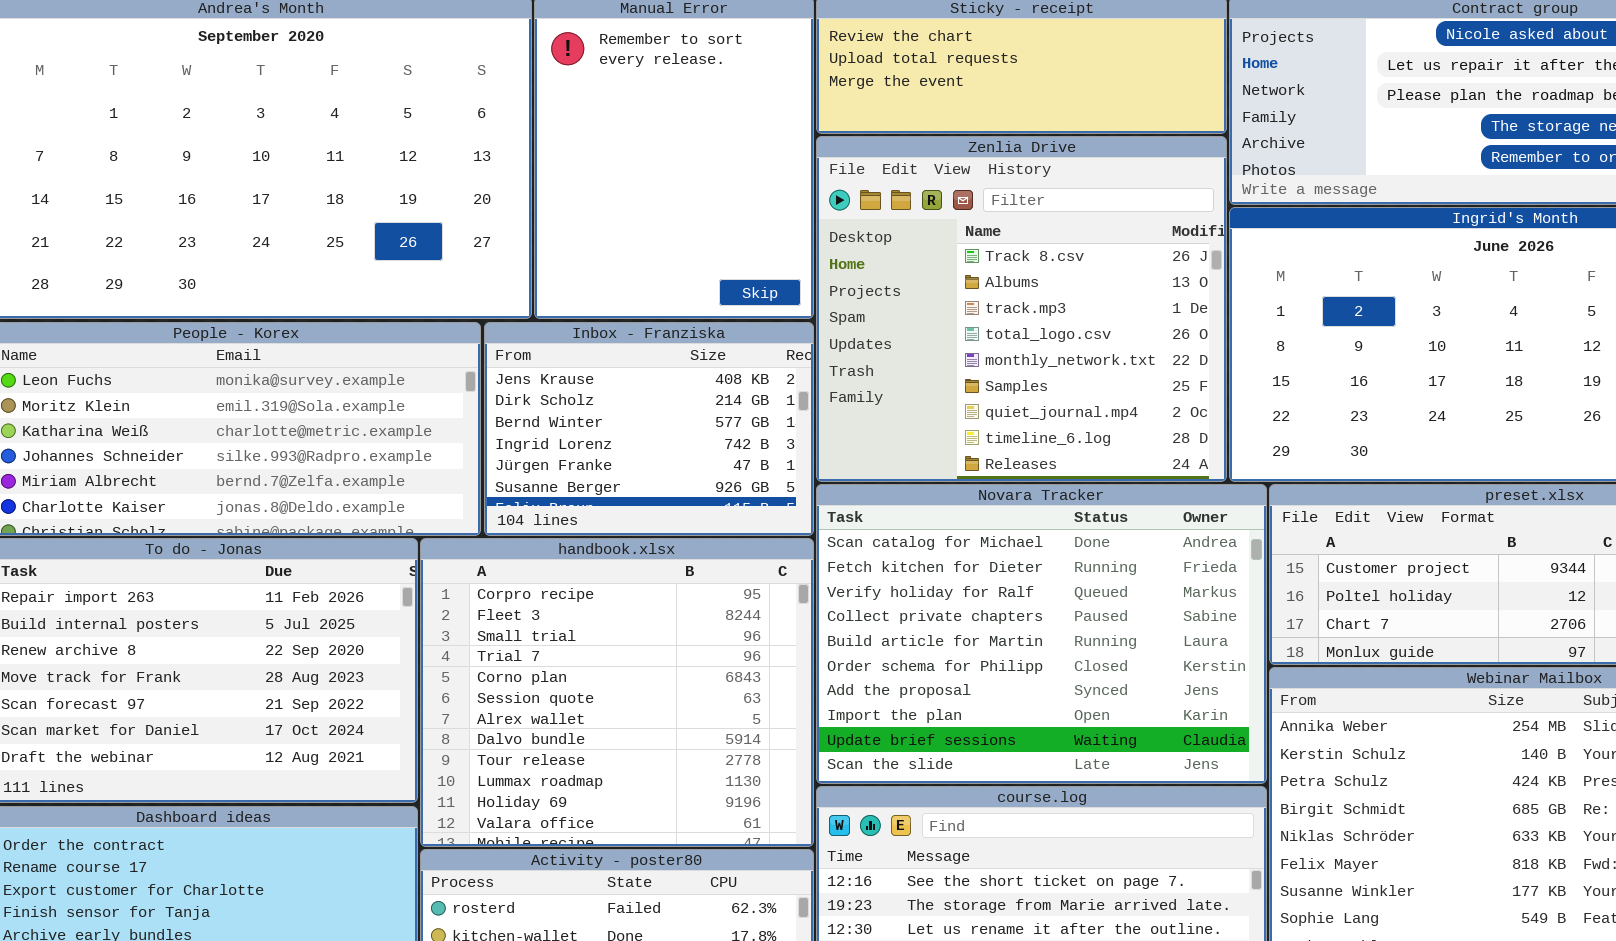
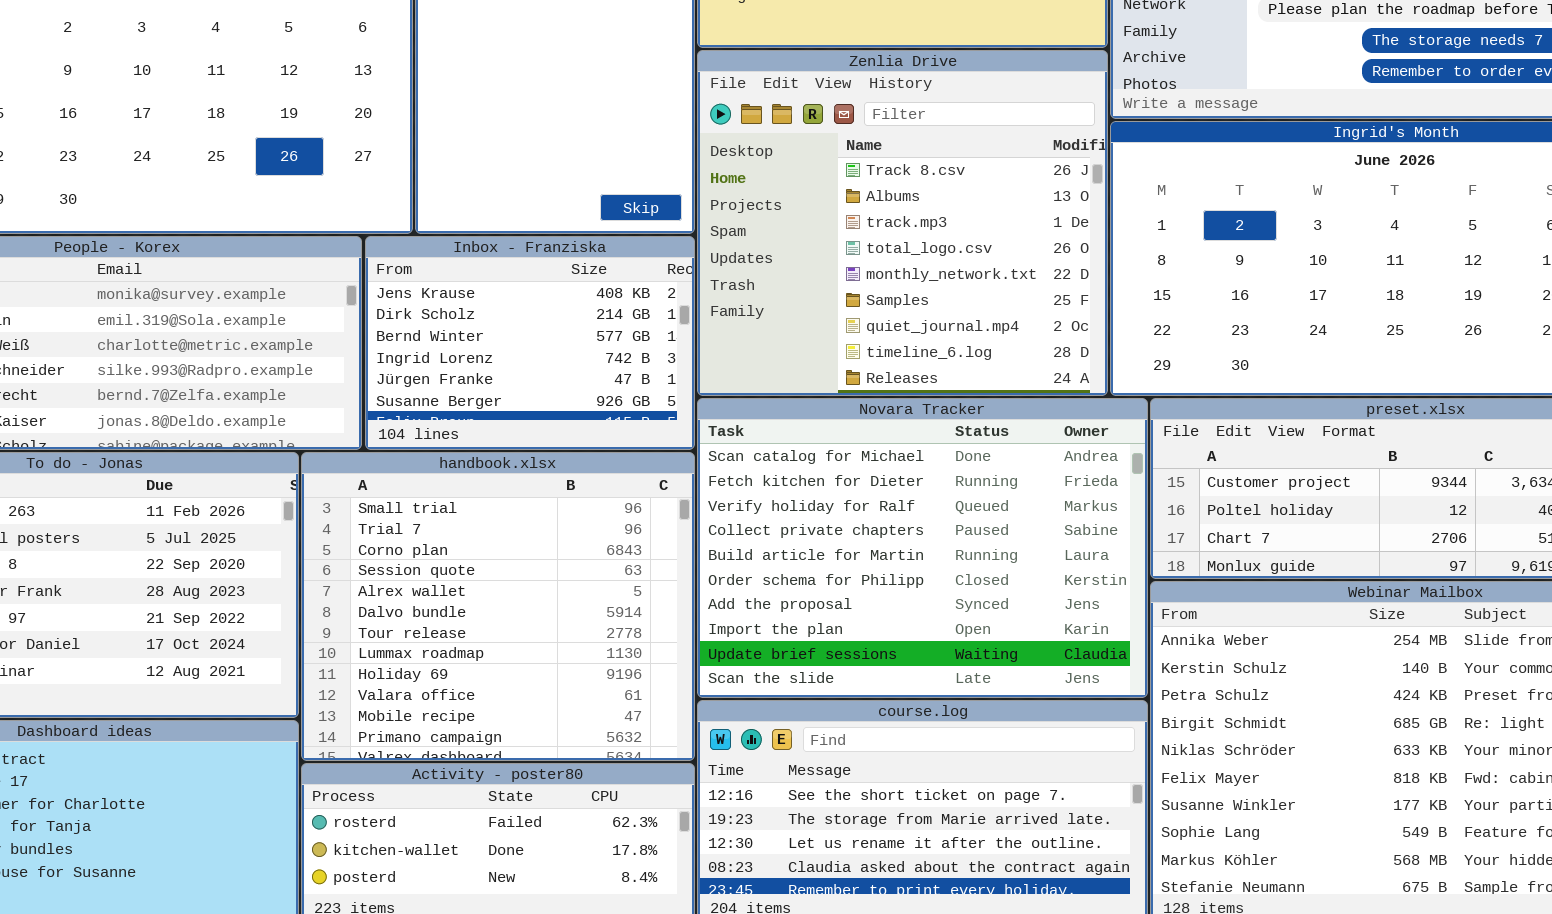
handbook.xlsx: [420,538,814,847] -> [301,452,695,761], scrolled down 2 rows

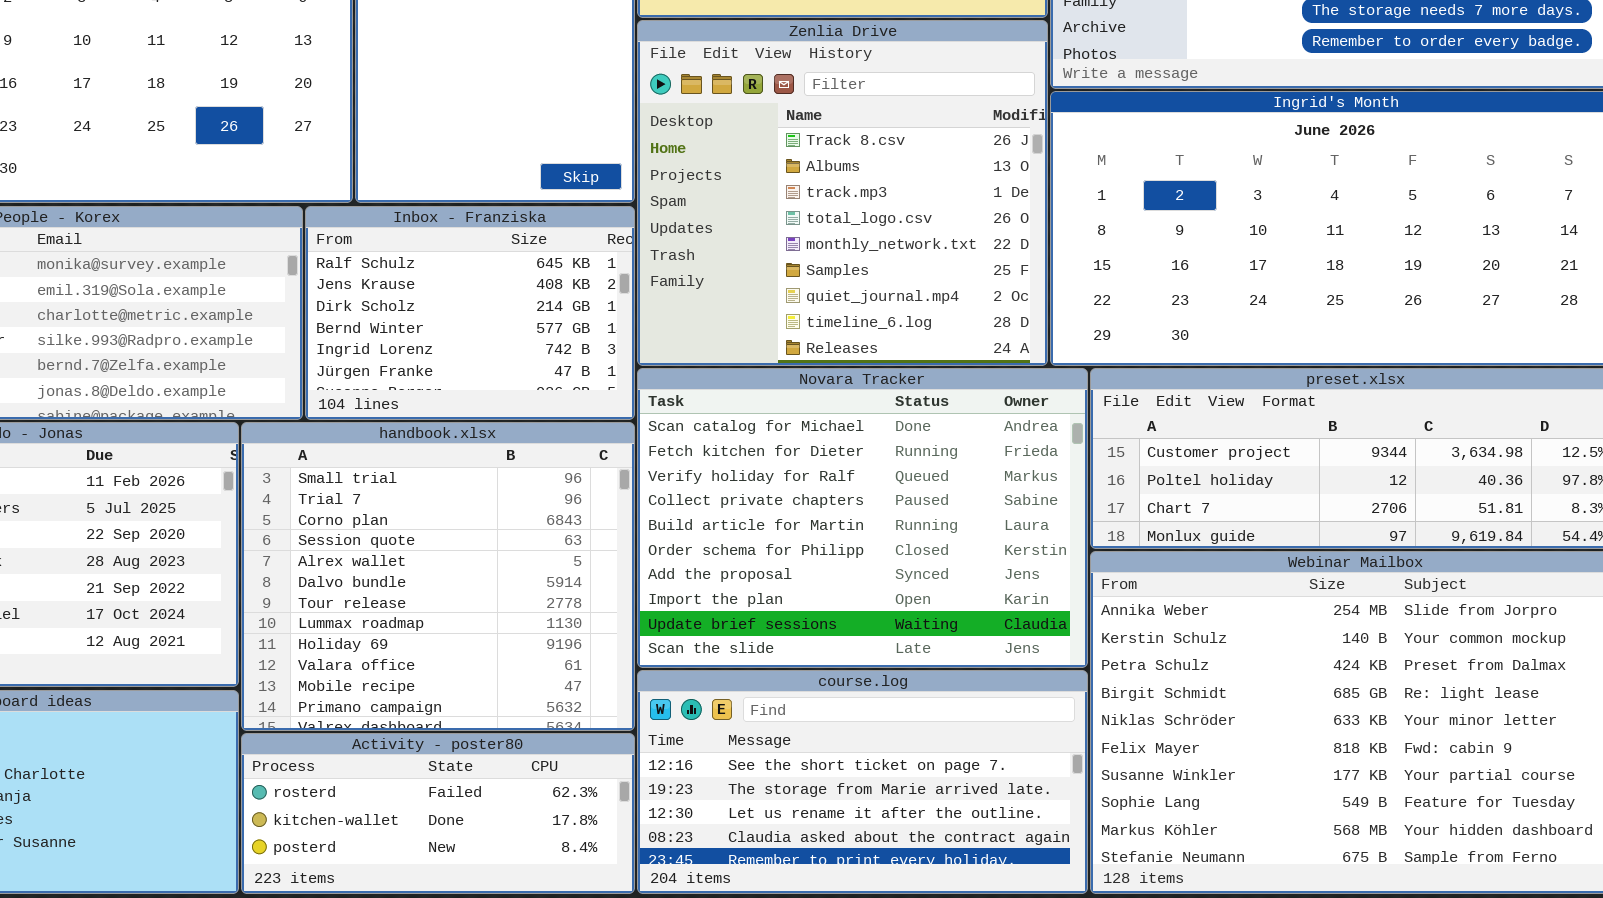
Inbox - Franziska: [365,236,695,450] -> [305,206,635,420], scrolled up 1 row

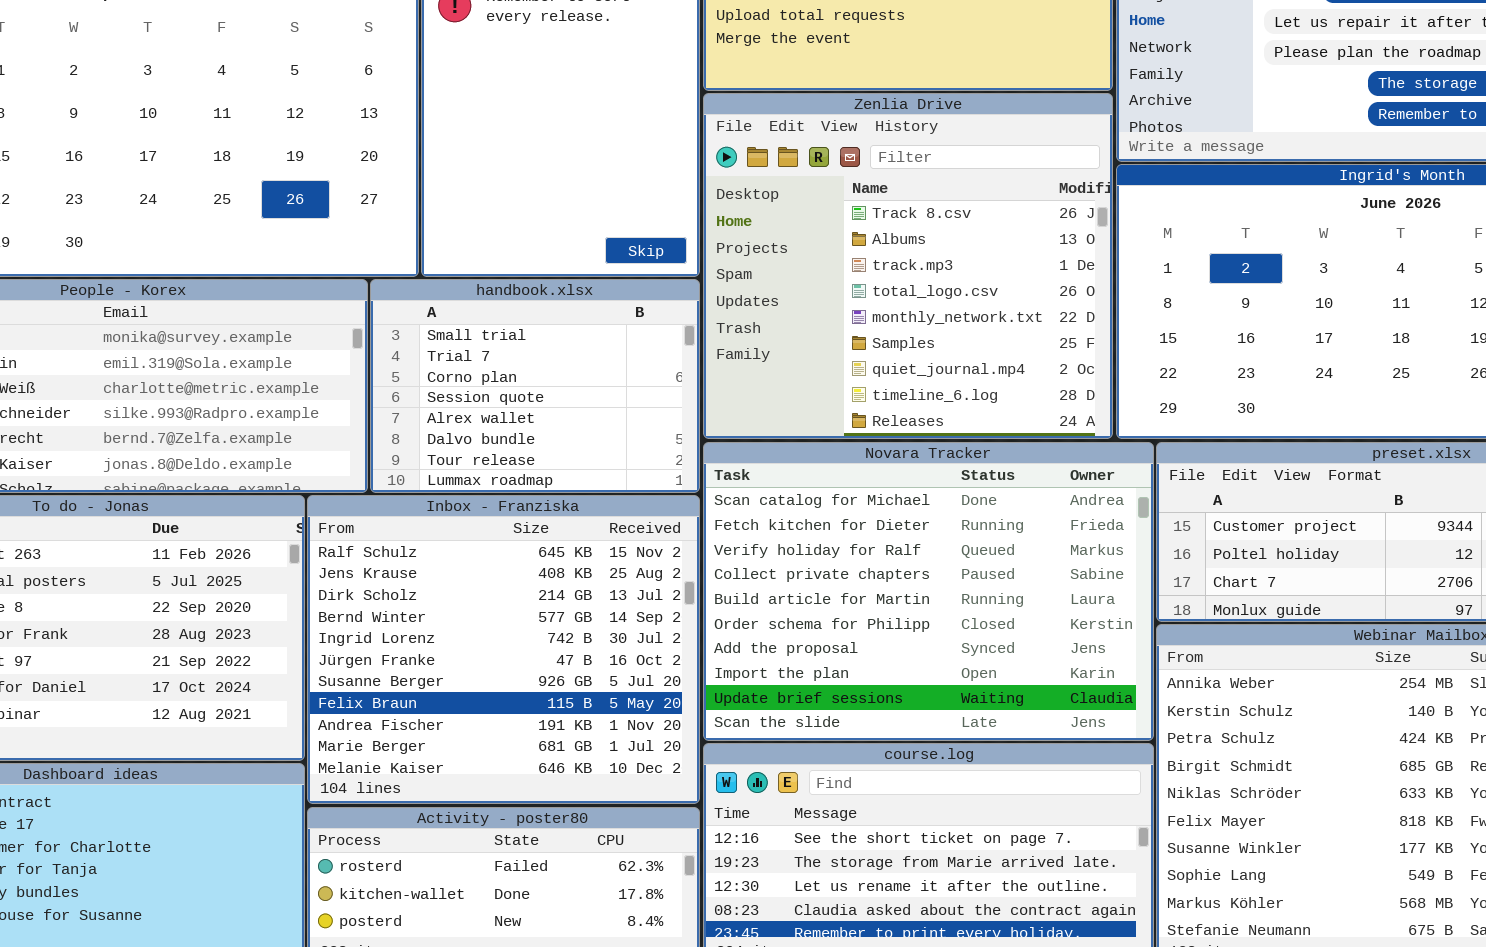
Inbox - Franziska: [305,206,635,420] -> [307,495,700,804], moved, resized
handbook.xlsx: [241,422,635,731] -> [370,279,700,493], moved, resized

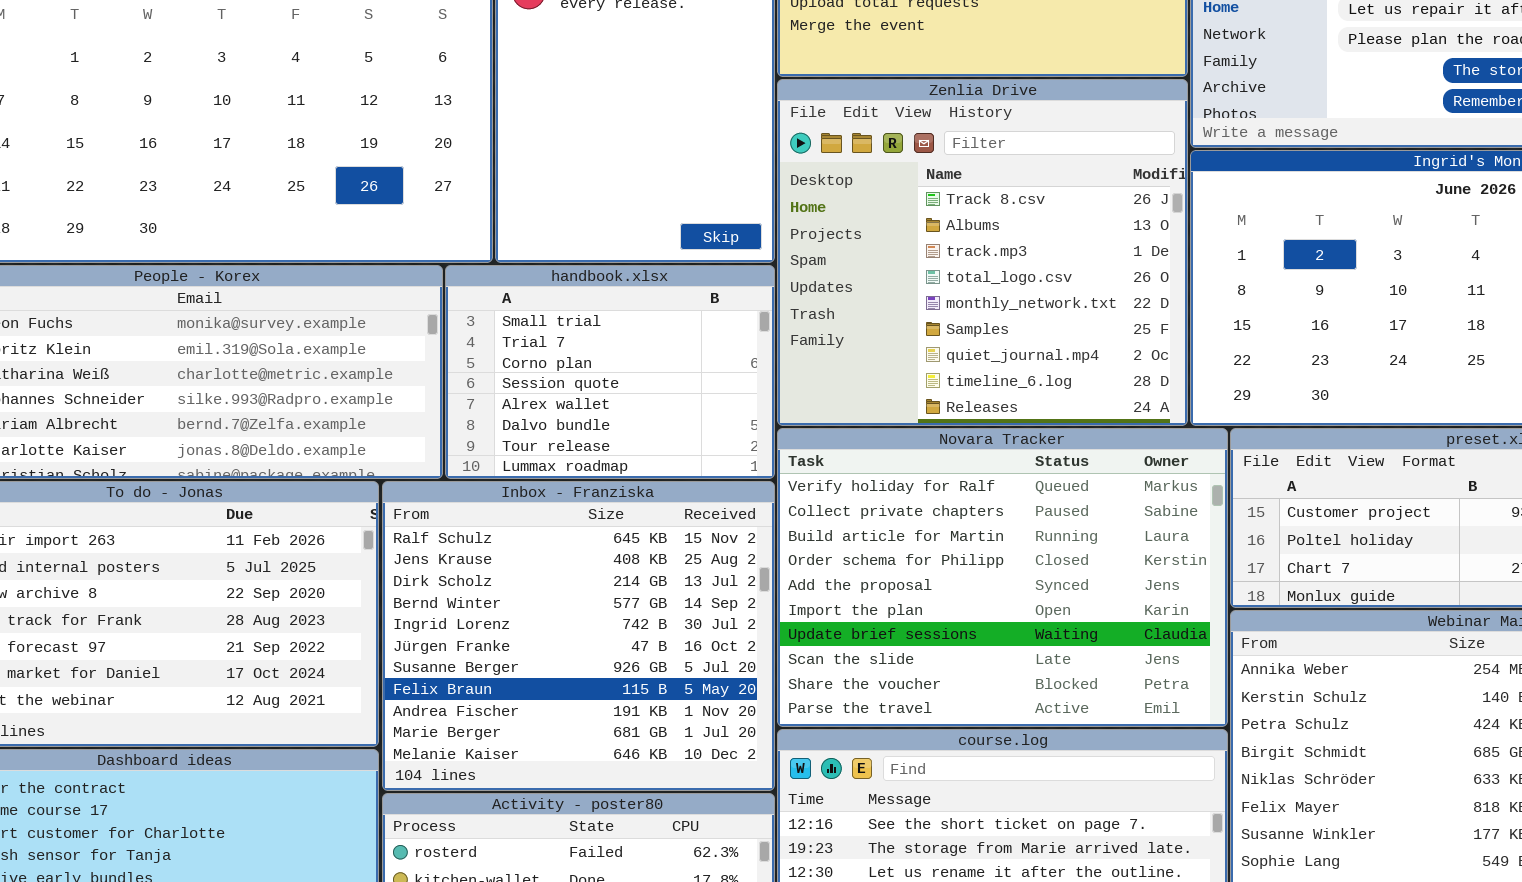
Novara Tracker: [703,442,1154,741] -> [777,428,1228,727], scrolled down 2 rows

